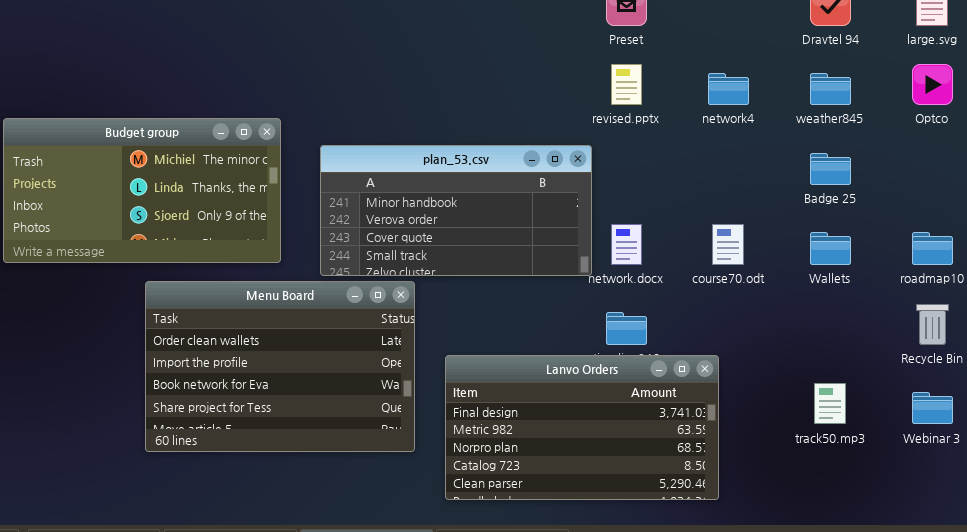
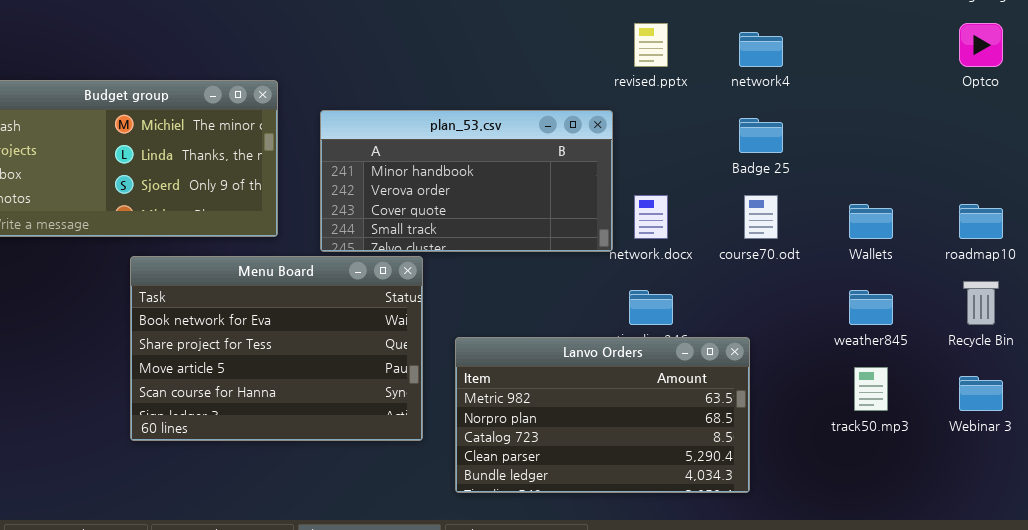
weather845: [810,73,851,105] -> [849,290,893,325], moved
Badge 25: [810,153,851,185] -> [739,118,783,153], moved
Menu Board: [145,281,415,452] -> [130,256,423,441], scrolled down 2 rows
Lanvo Orders: [445,355,719,500] -> [455,337,750,493], scrolled down 1 row

